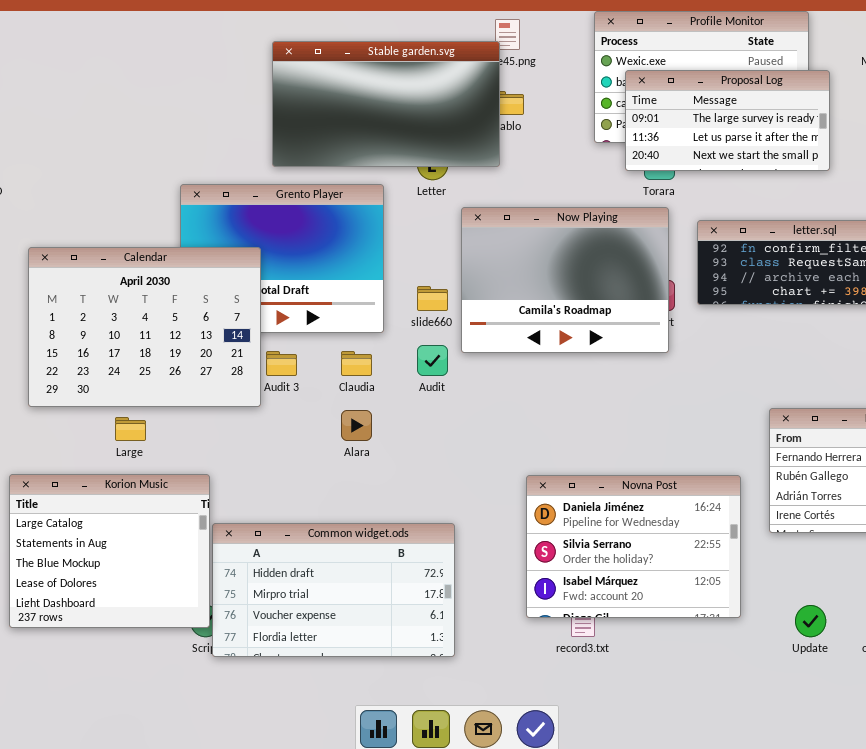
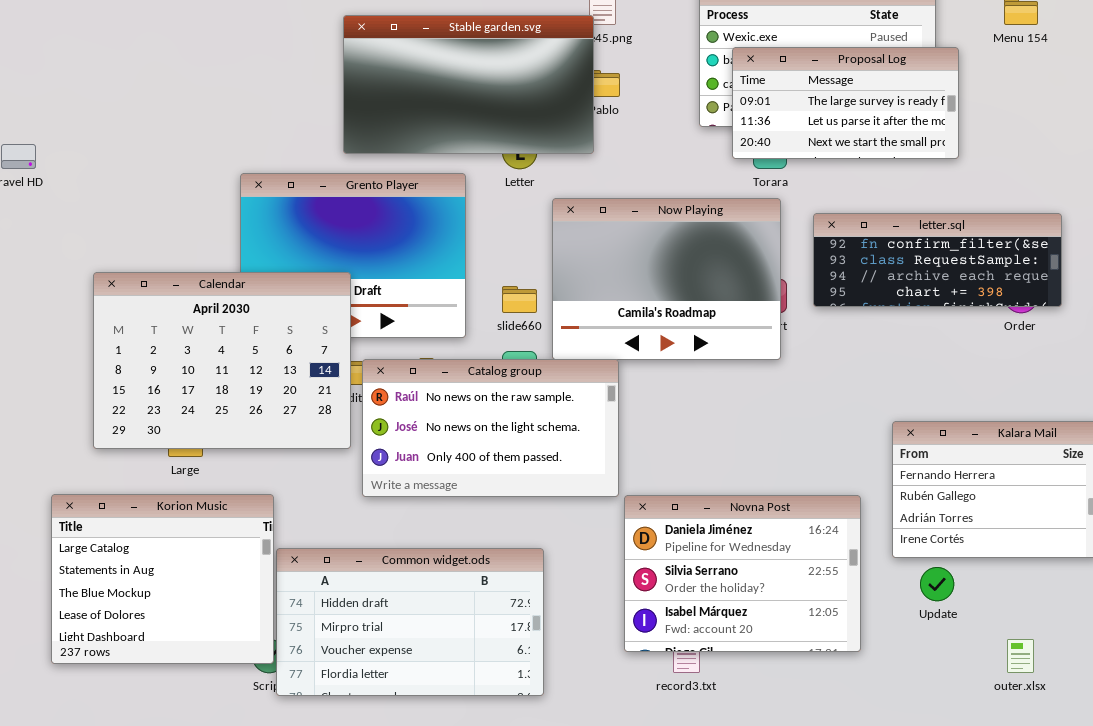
Calendar: [28,247,261,407] -> [93,272,351,449], moved
Catalog group: none -> [362,359,619,497], opened
Update: [795,605,826,637] -> [920,567,954,601], moved

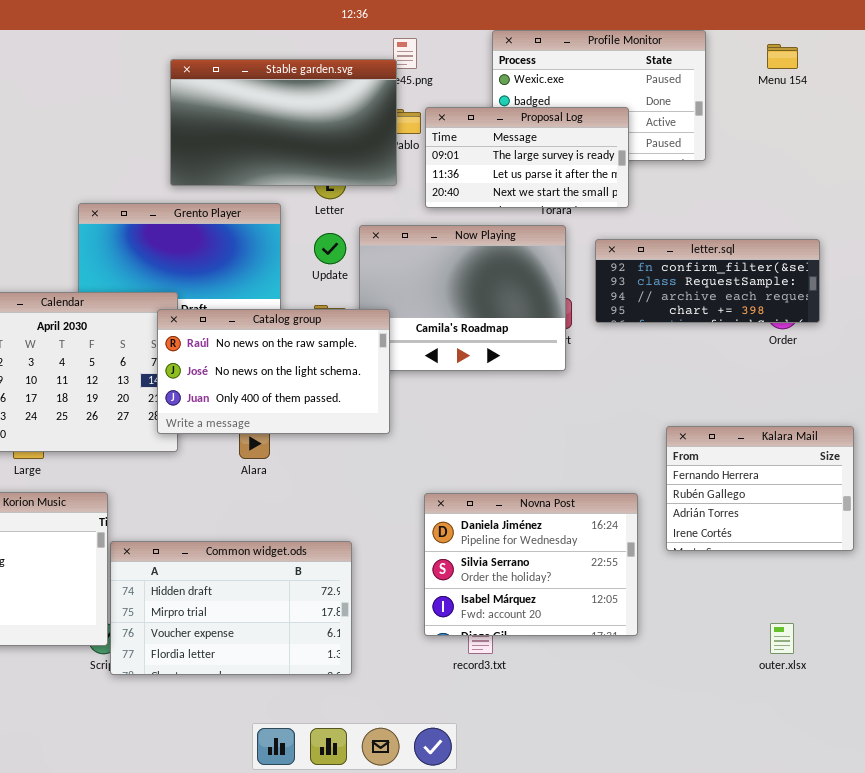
Proposal Log: [732,47,959,159] -> [425,107,629,208], moved
Catalog group: [362,359,619,497] -> [157,309,390,434], moved
Update: [920,567,954,601] -> [314,233,346,264], moved

